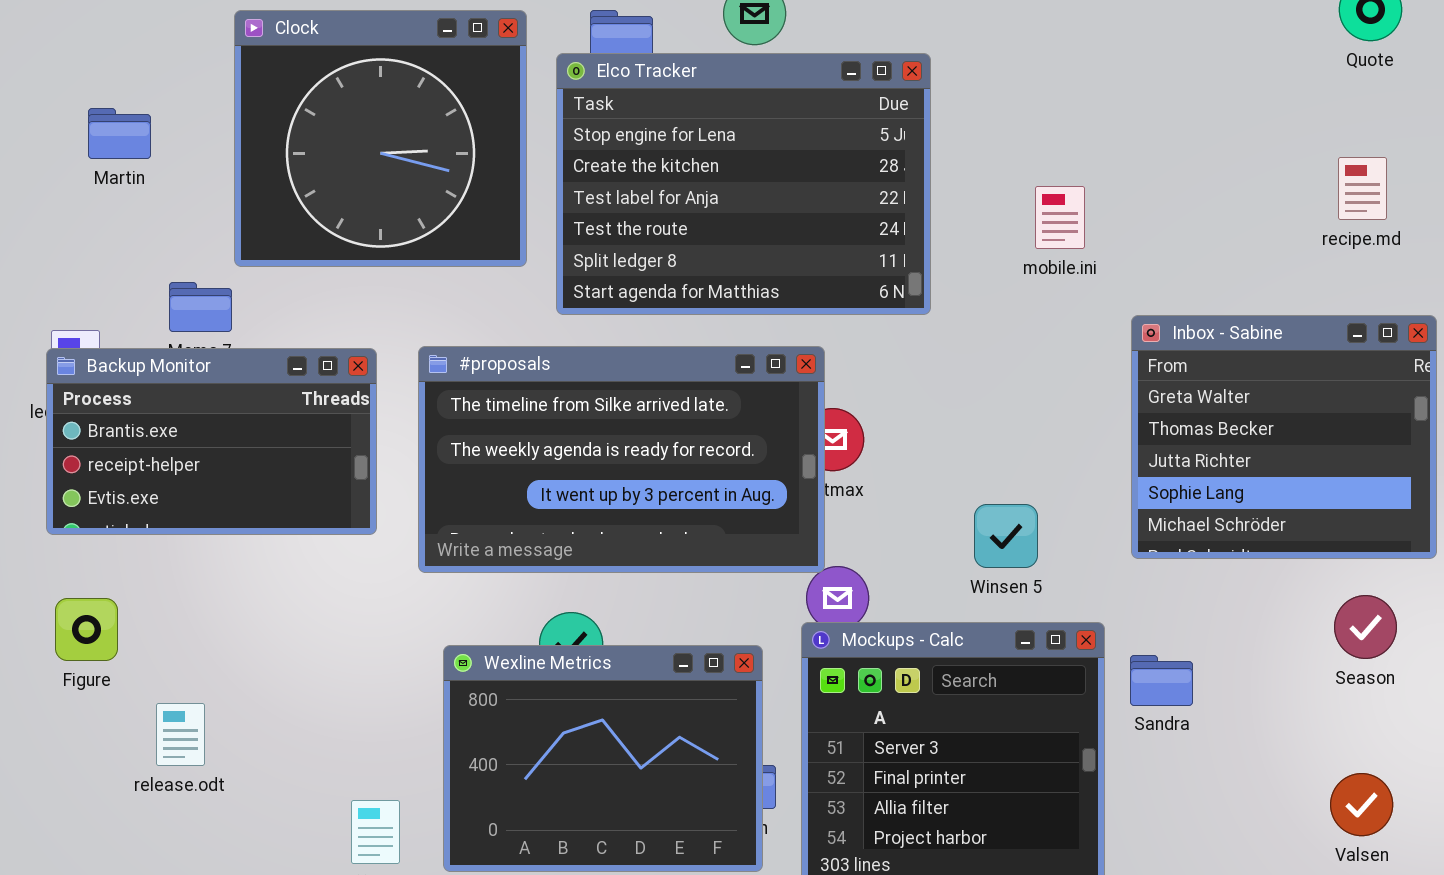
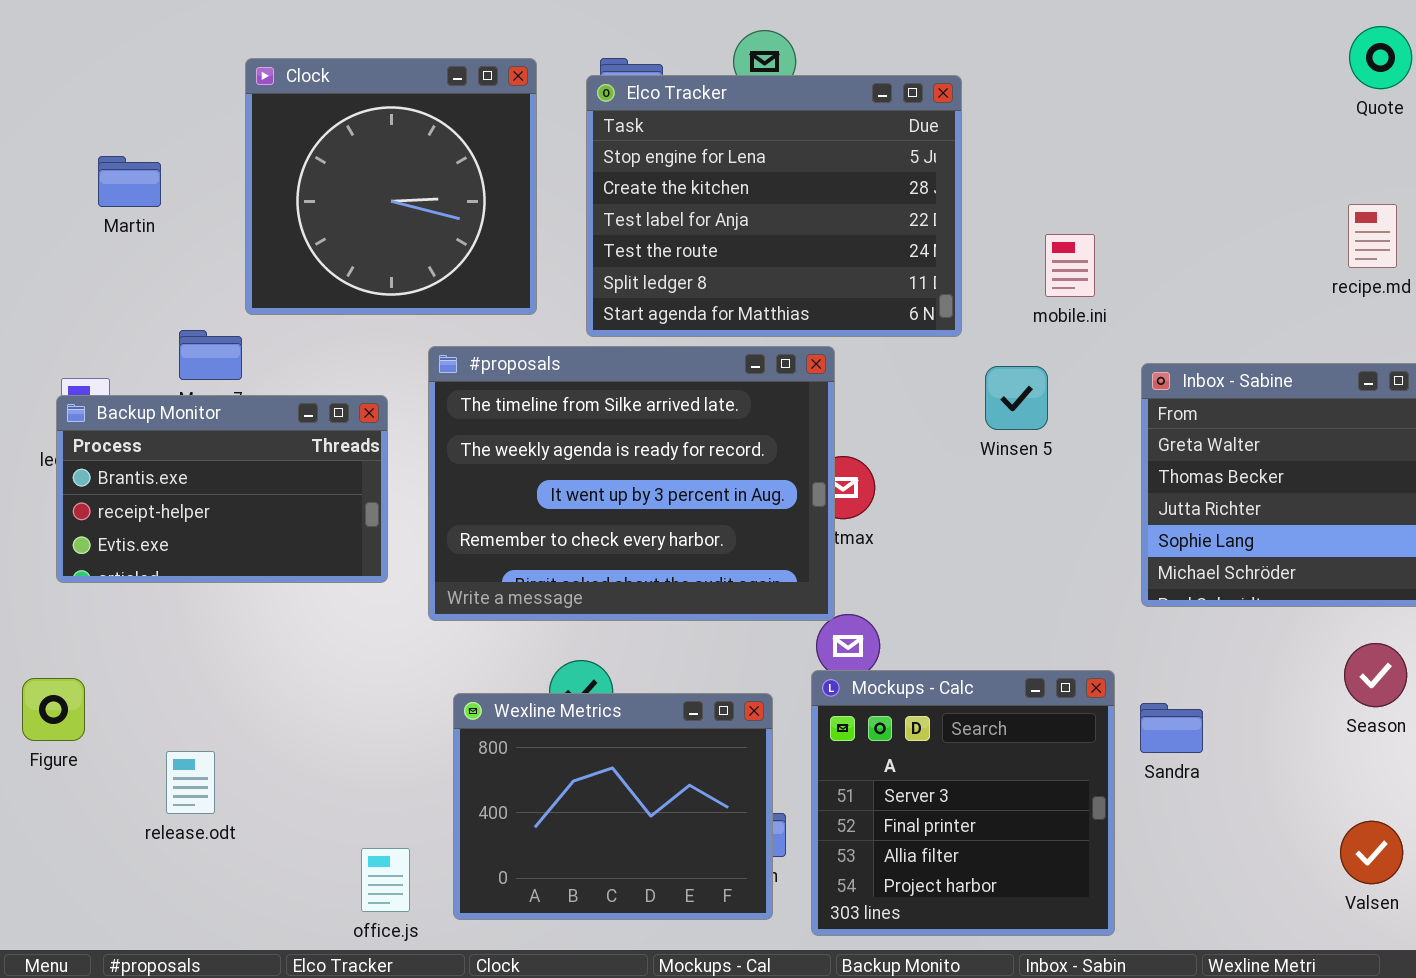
Elco Tracker: [556,53,931,315] -> [586,75,962,337], moved
#proposals: [418,346,825,573] -> [428,346,835,621], resized
Winsen 5: [974,504,1038,568] -> [985,366,1048,430], moved
Figure: [55,598,118,661] -> [22,678,85,741], moved

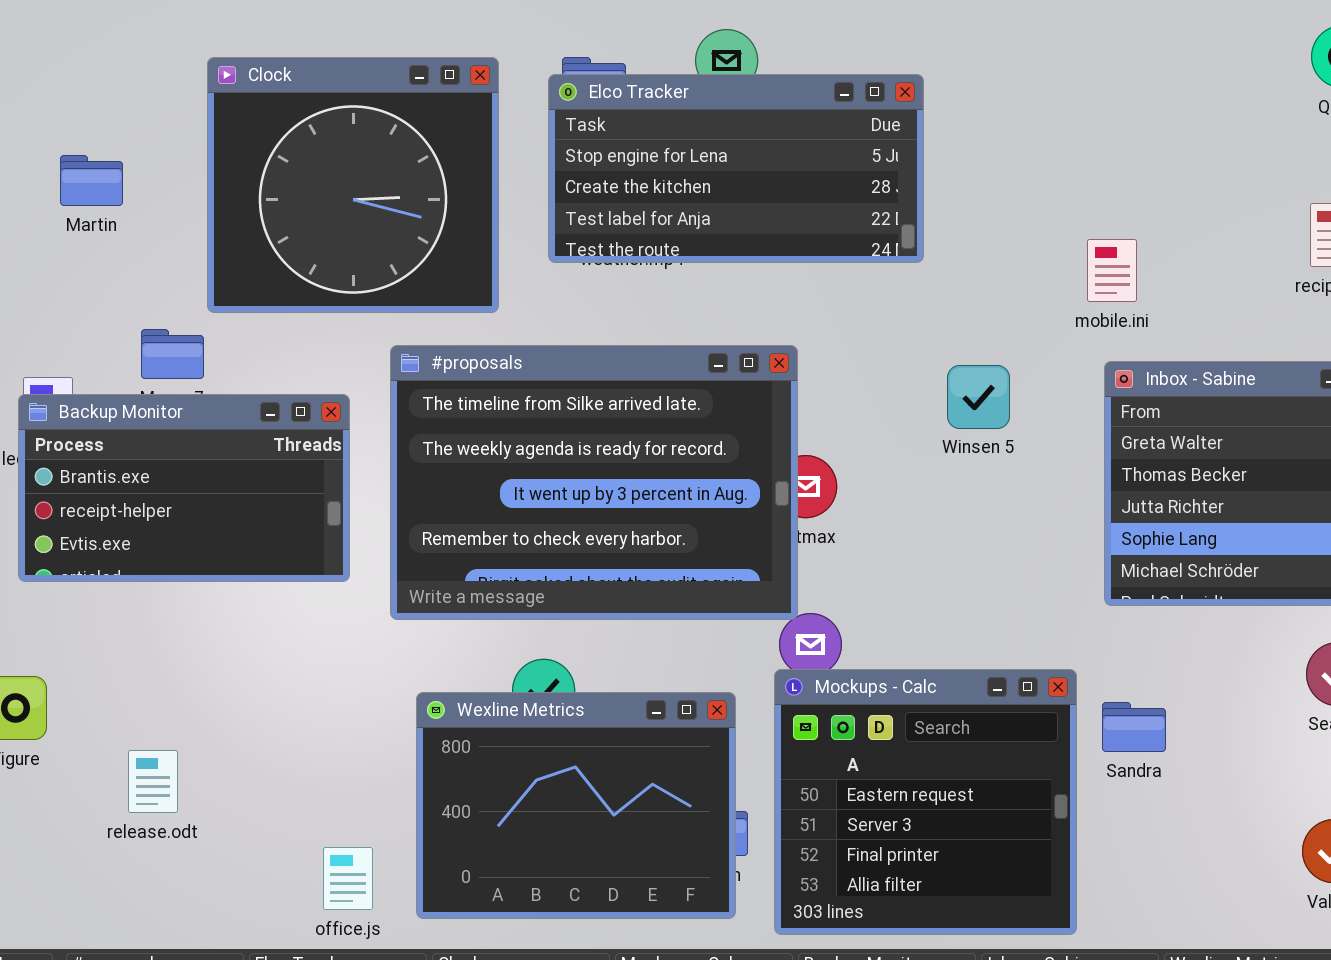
Elco Tracker: [586,75,962,337] -> [548,74,924,263], resized
mobile.ini: [1045,234,1095,297] -> [1087,239,1137,302], moved
Mockups - Calc: [811,670,1115,936] -> [774,669,1077,935], scrolled up 1 row

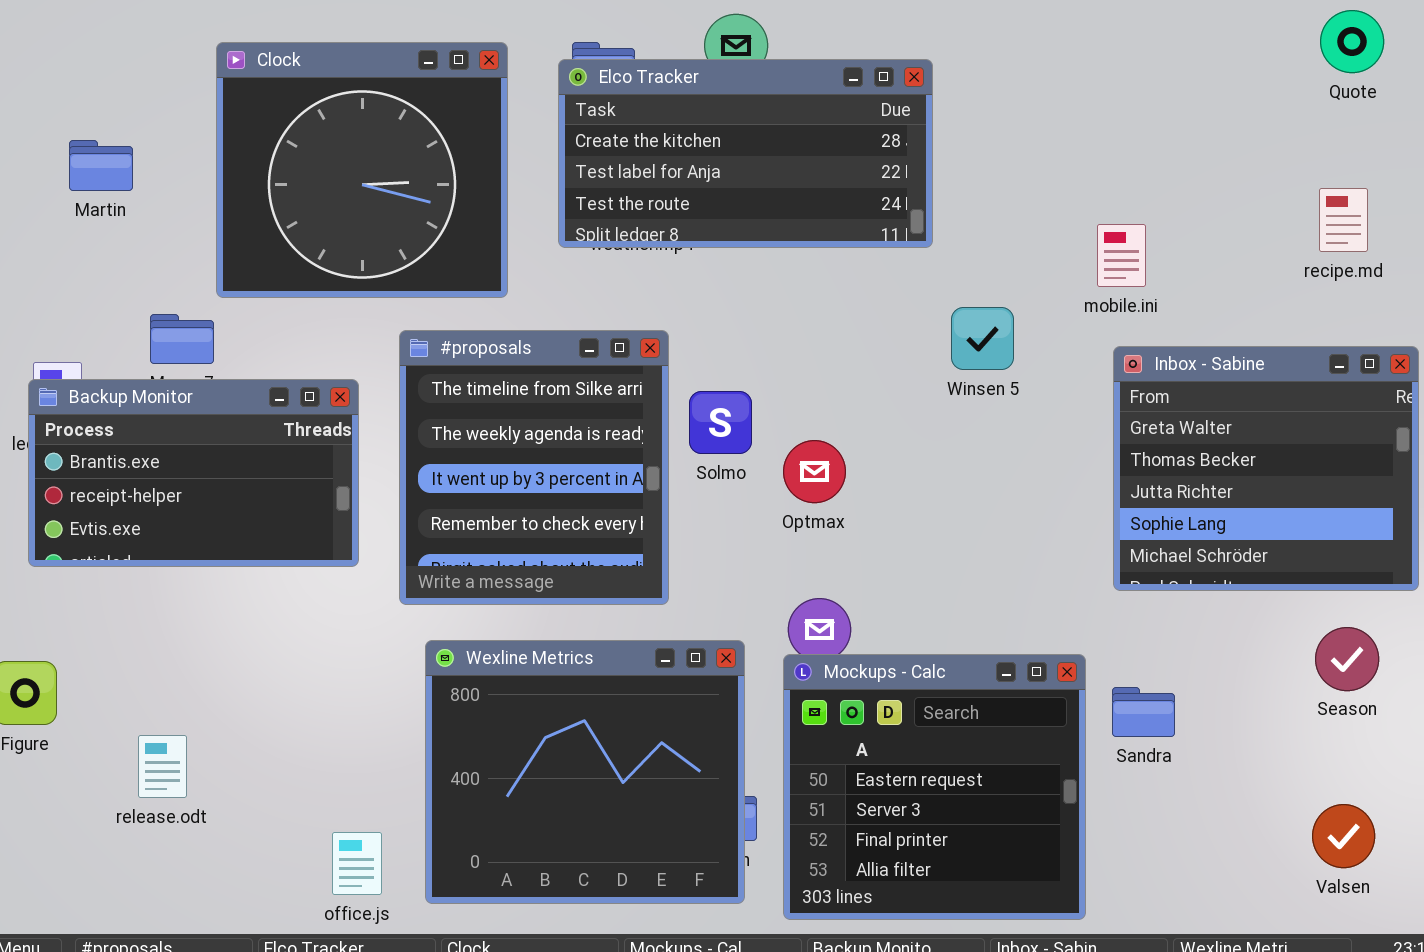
Elco Tracker: [548,74,924,263] -> [558,59,933,248], scrolled down 1 row
#proposals: [390,345,798,620] -> [399,330,669,605], resized
Winsen 5: [947,365,1010,429] -> [951,307,1014,370], moved
Wexline Metrics: [416,692,736,919] -> [425,640,745,904], resized

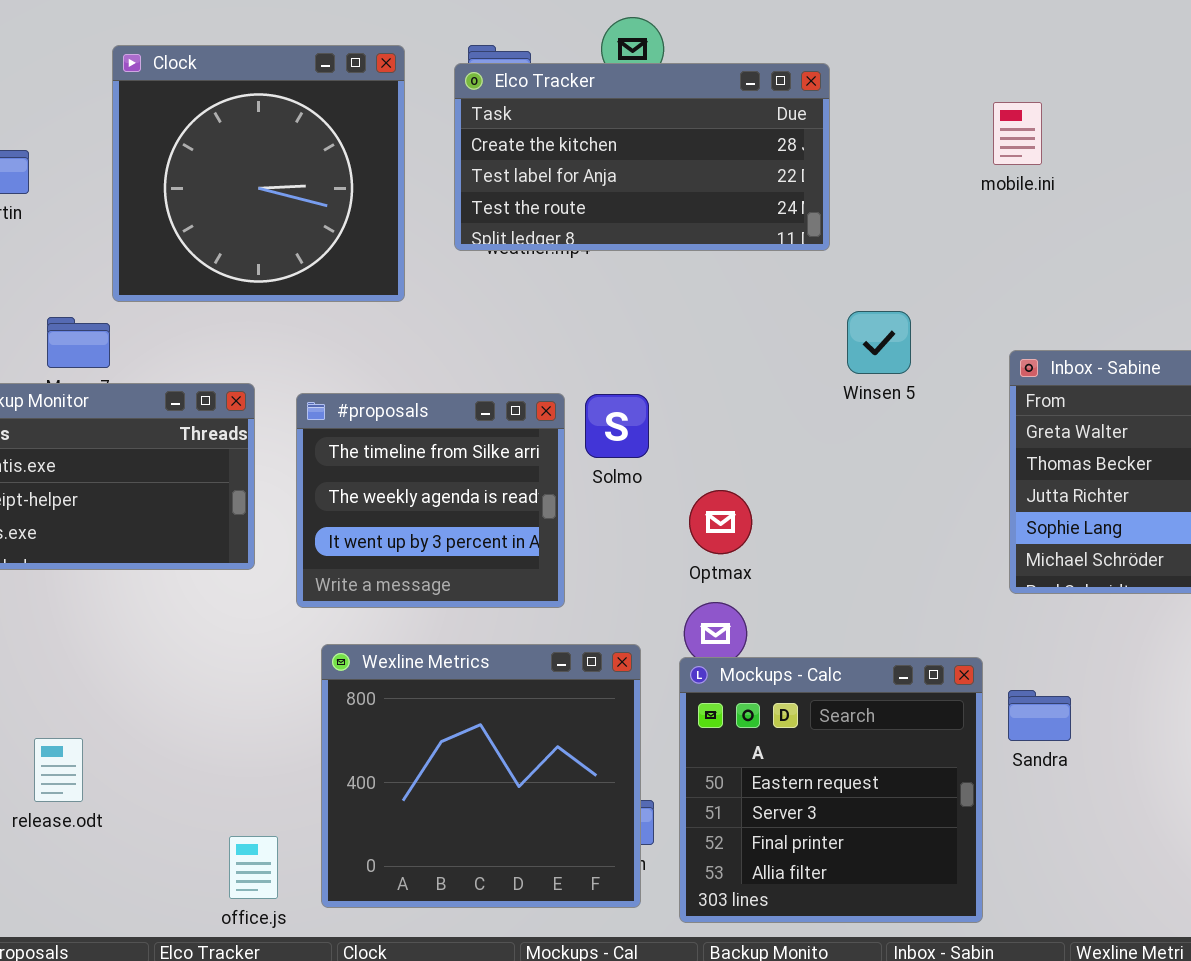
mobile.ini: [1097,224,1146,287] -> [993,102,1042,165], moved
#proposals: [399,330,669,605] -> [296,393,565,608], resized
Optmax: [783,440,846,503] -> [689,490,752,554], moved

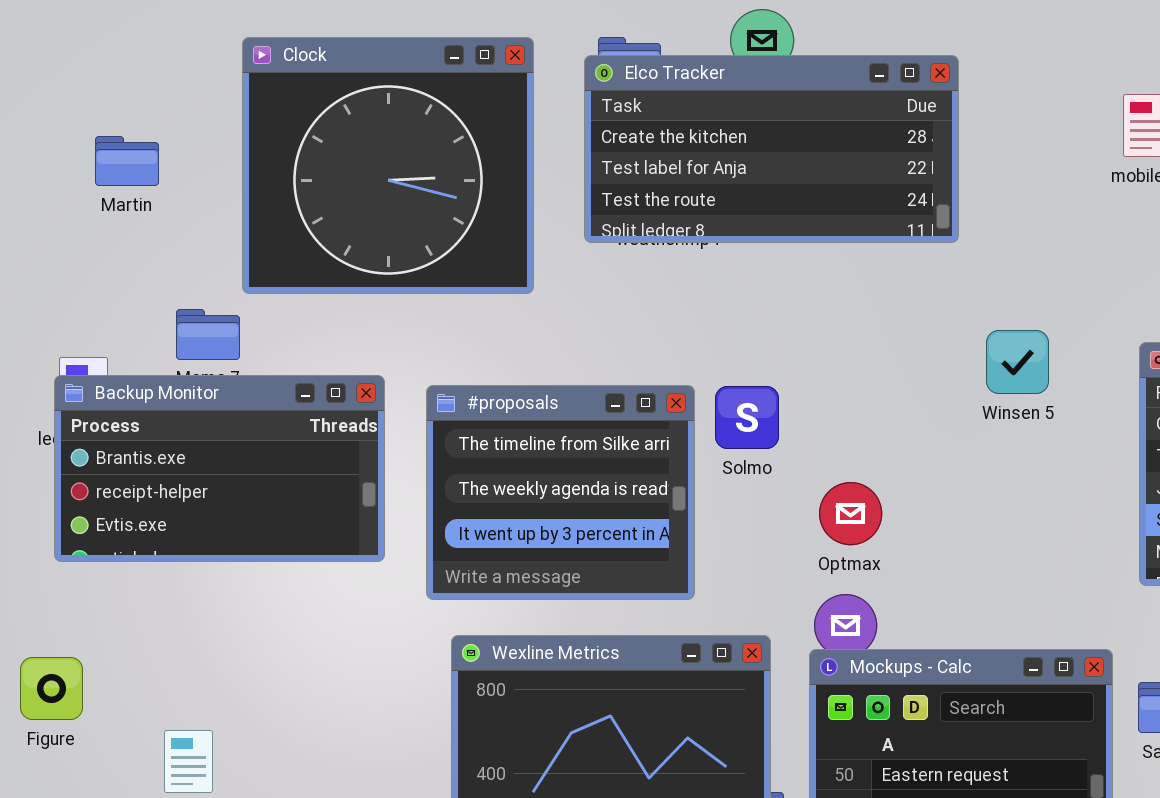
Winsen 5: [847,311,911,374] -> [986,330,1049,394], moved

